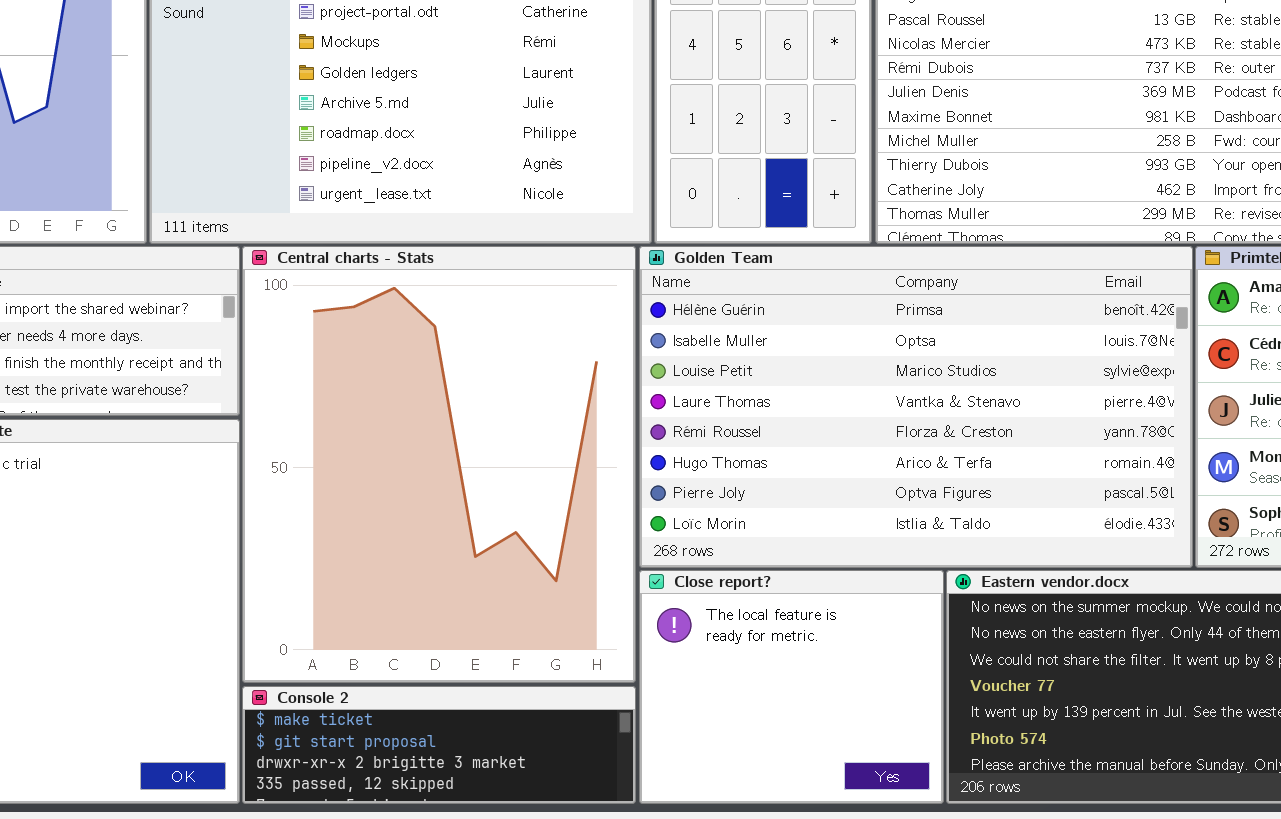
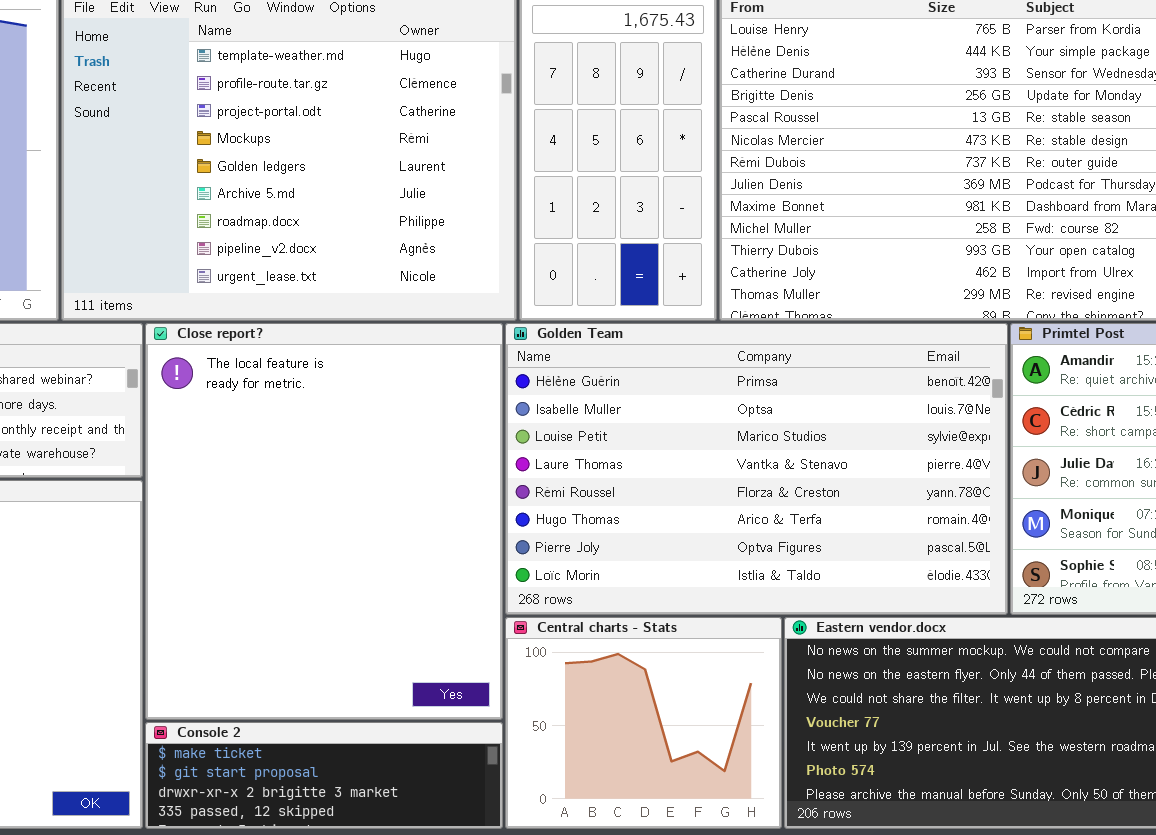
Central charts - Stats: [242,246,636,683] -> [505,617,782,829], moved, resized
Close report?: [639,570,944,804] -> [145,323,503,720], moved, resized

